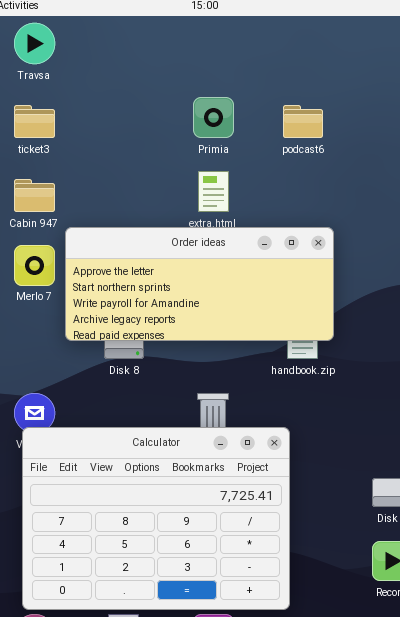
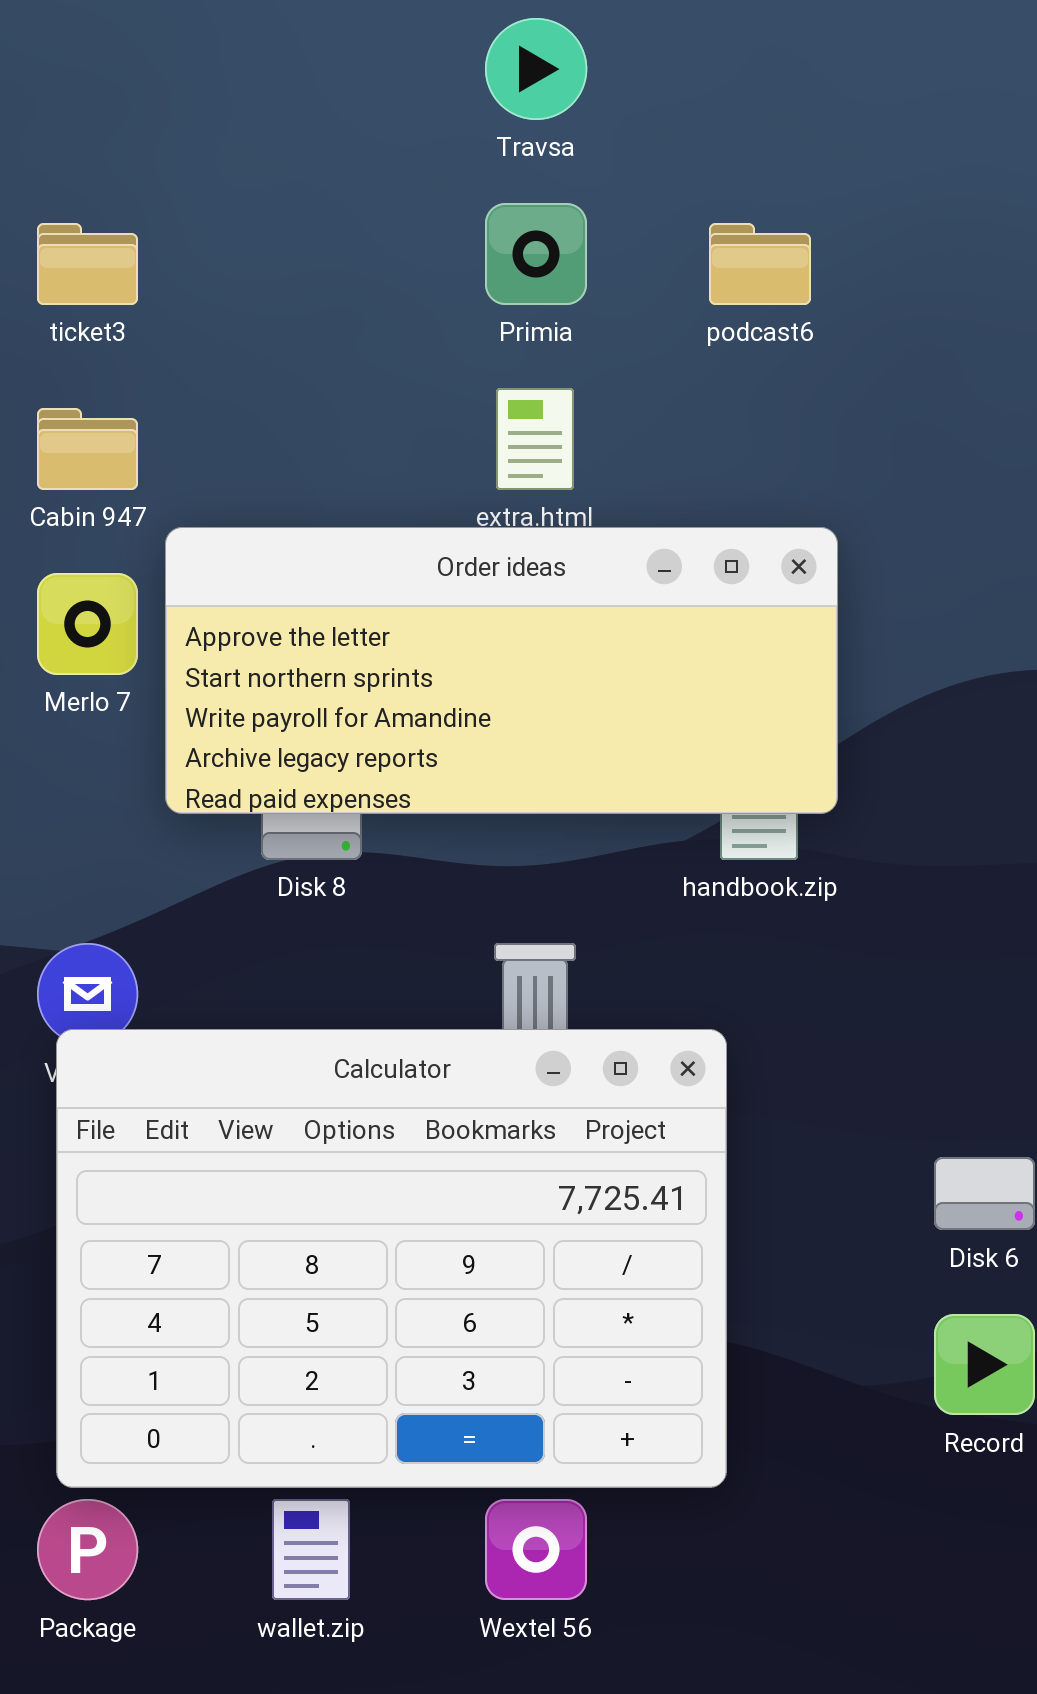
Travsa: [14,23,55,64] -> [485,18,587,120], moved

